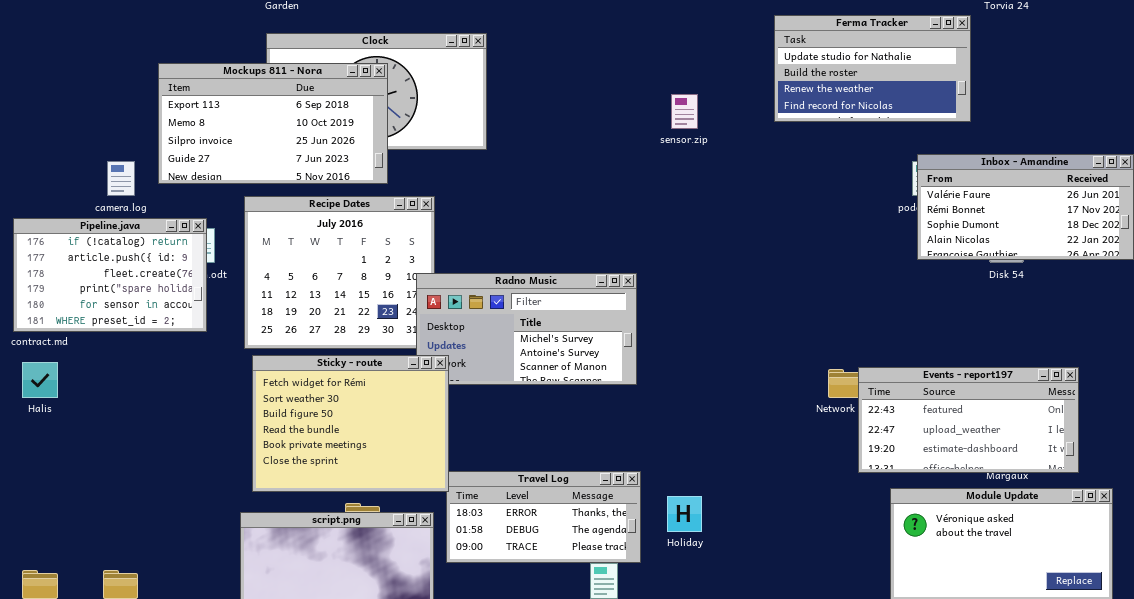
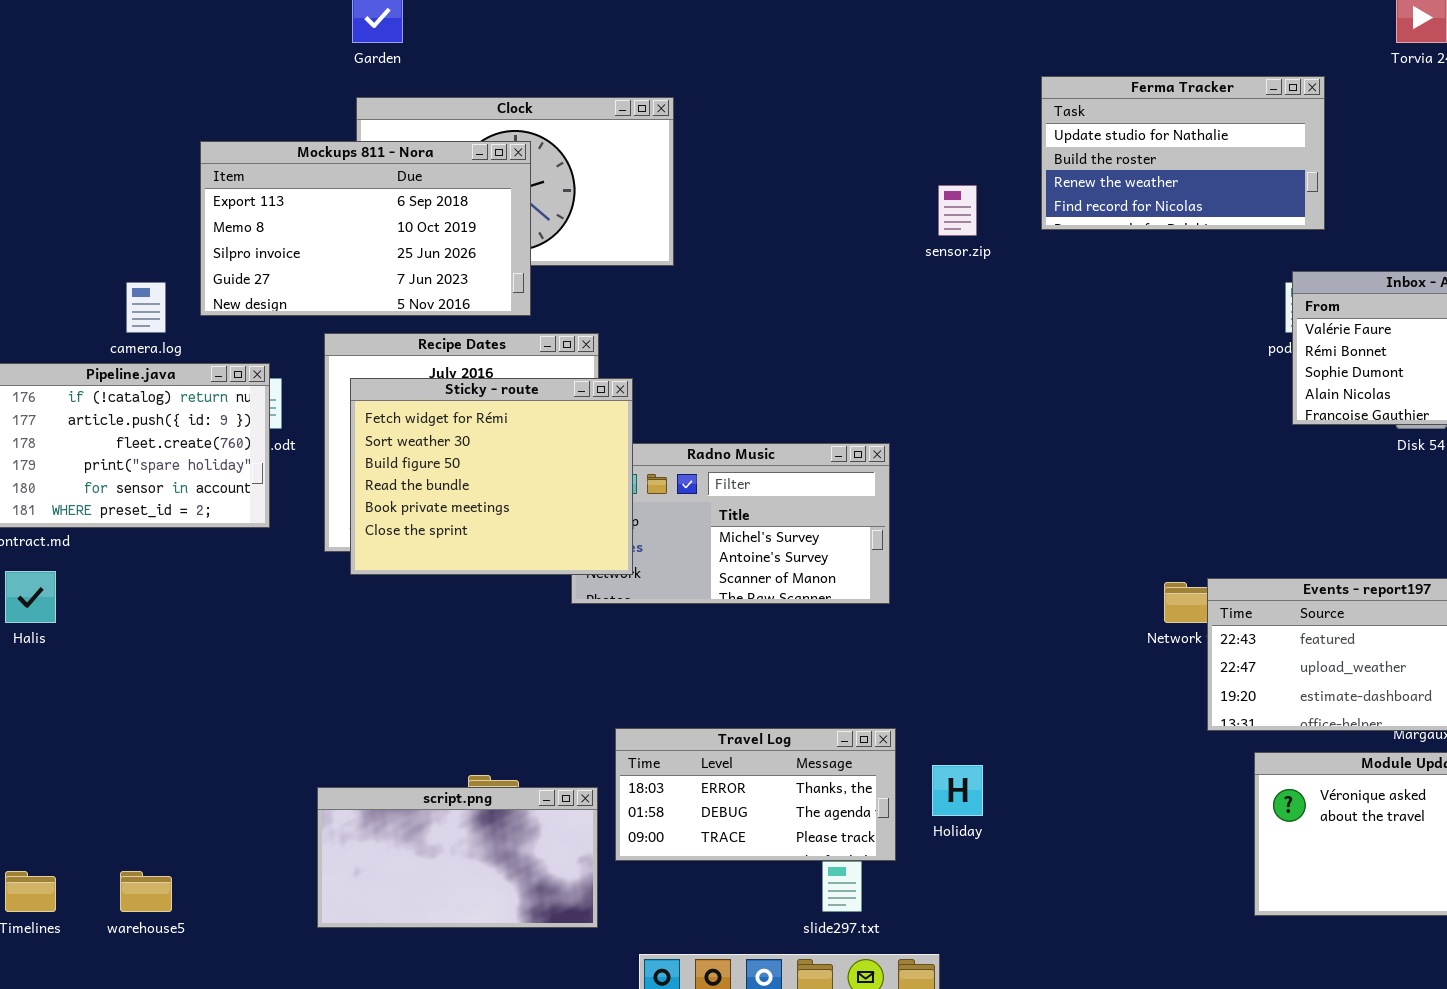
Ferma Tracker: [774,15,971,122] -> [1041,76,1325,230], moved
Sticky - route: [252,355,449,492] -> [350,378,633,575], moved

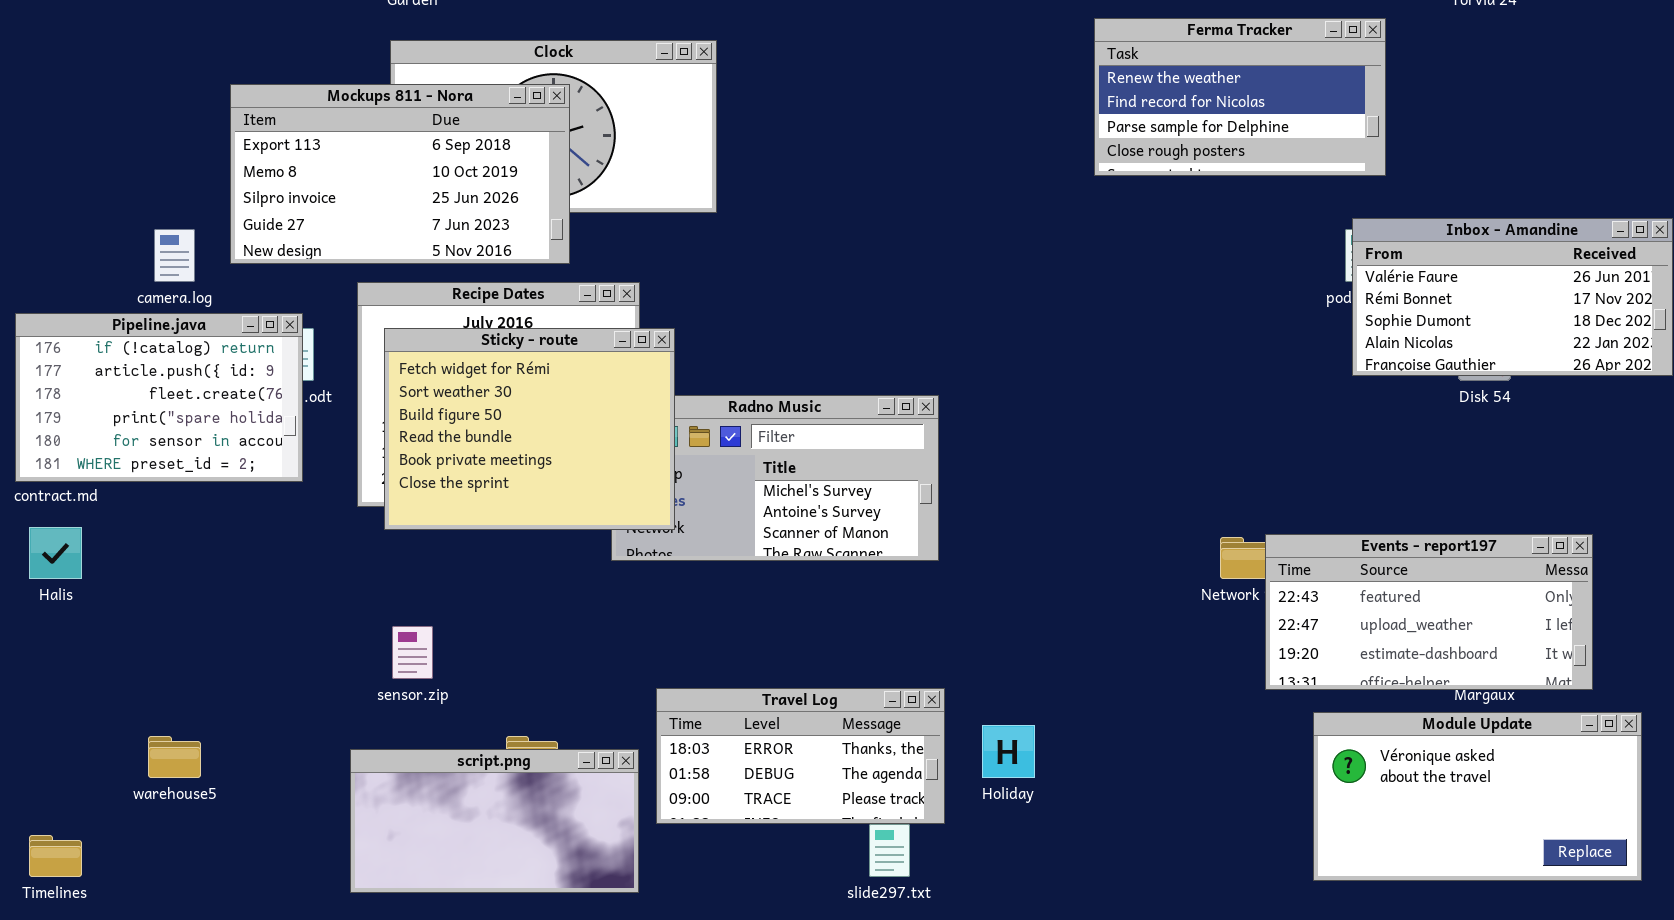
Ferma Tracker: [1041,76,1325,230] -> [1094,18,1386,176], scrolled down 2 rows
sensor.zip: [938,185,977,236] -> [392,626,433,679], moved
warehouse5: [120,871,172,912] -> [148,736,201,778], moved

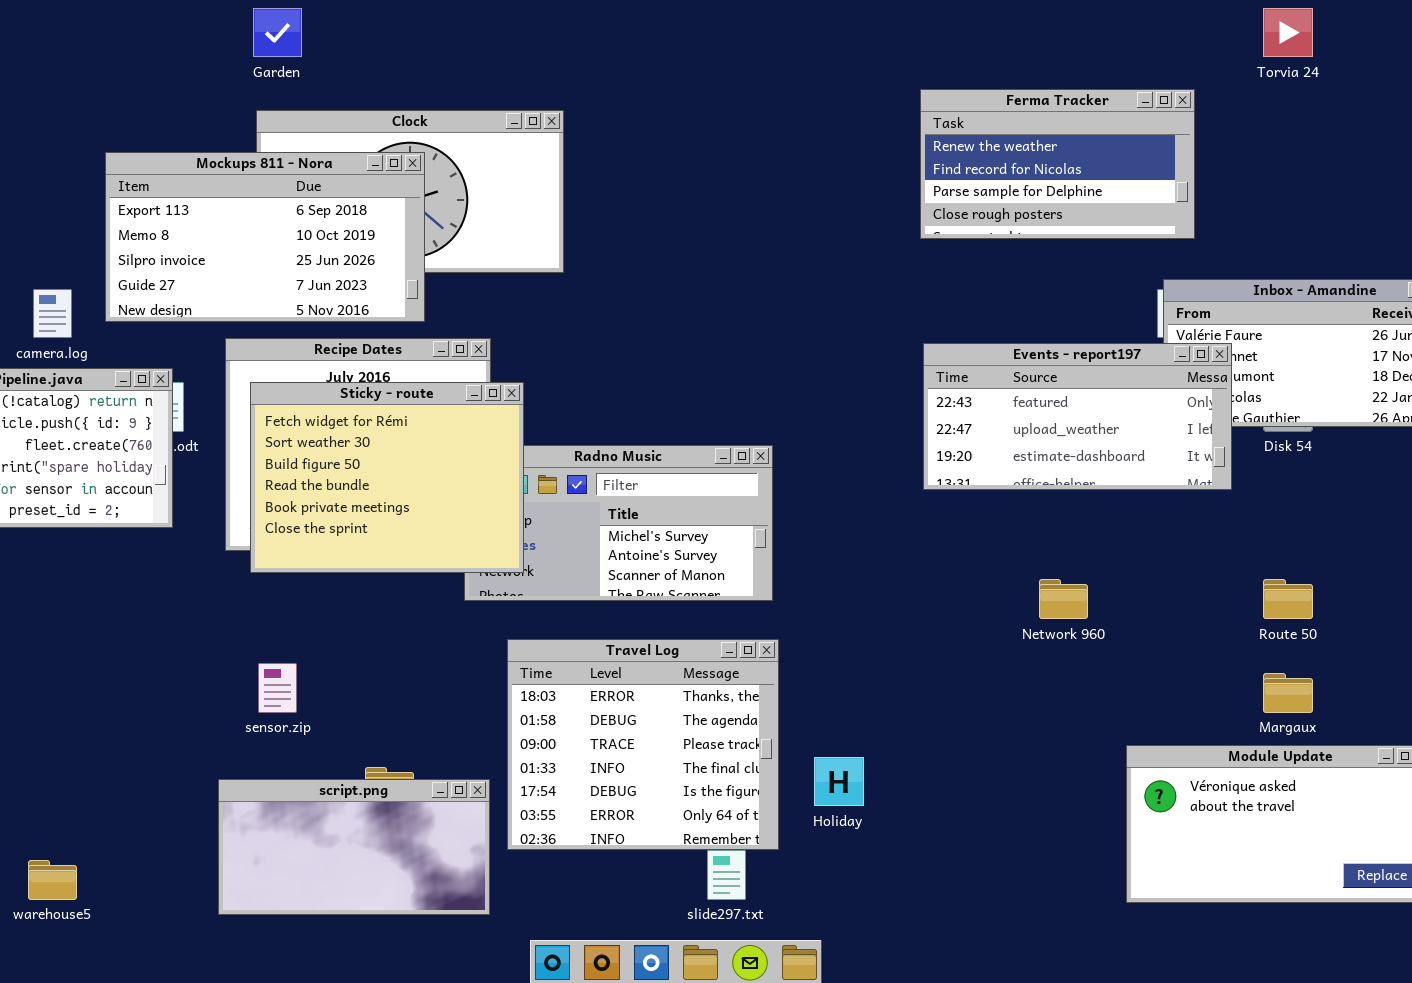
Events - report197: [1265,534,1593,690] -> [923,343,1232,490], moved
Travel Log: [656,688,945,824] -> [507,639,779,850], resized
warehouse5: [148,736,201,778] -> [28,860,77,900], moved

